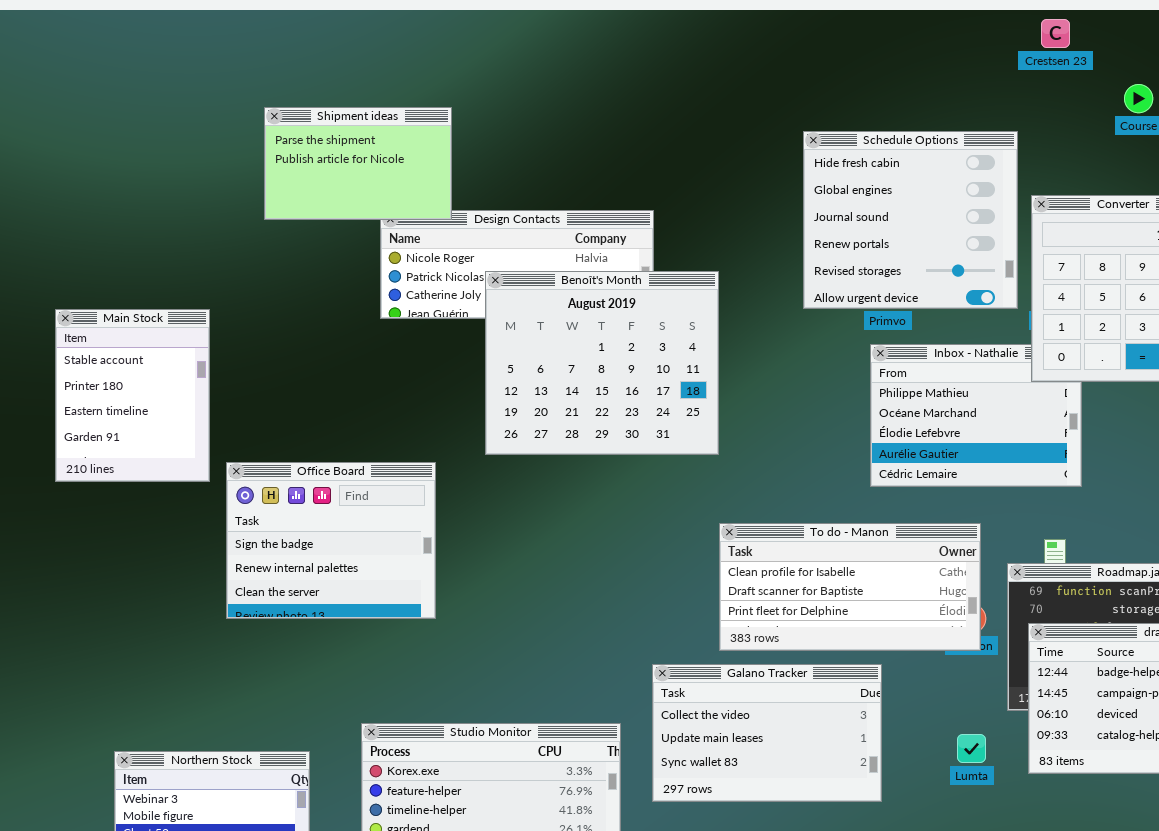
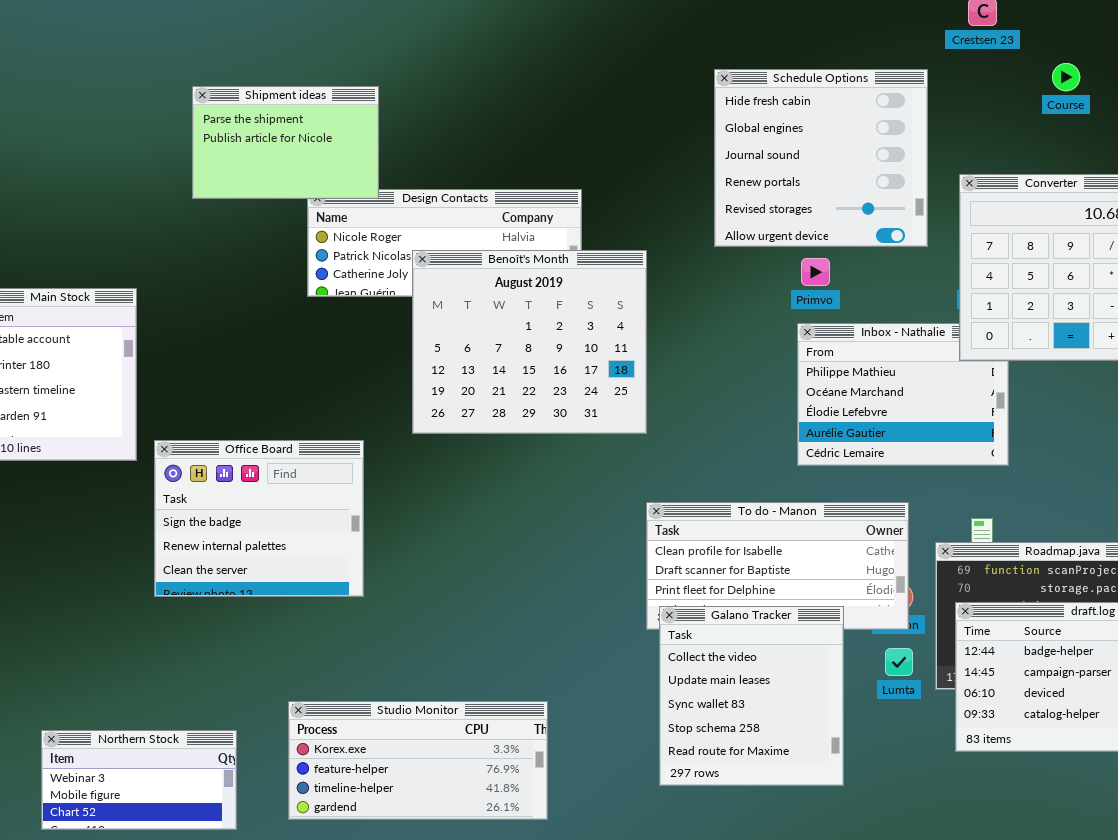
Schedule Options: [803,131,1018,309] -> [714,69,928,247], moved
Galano Tracker: [652,664,882,802] -> [659,606,844,786], moved, resized
Lumta: [957,734,986,763] -> [885,648,913,676], moved

